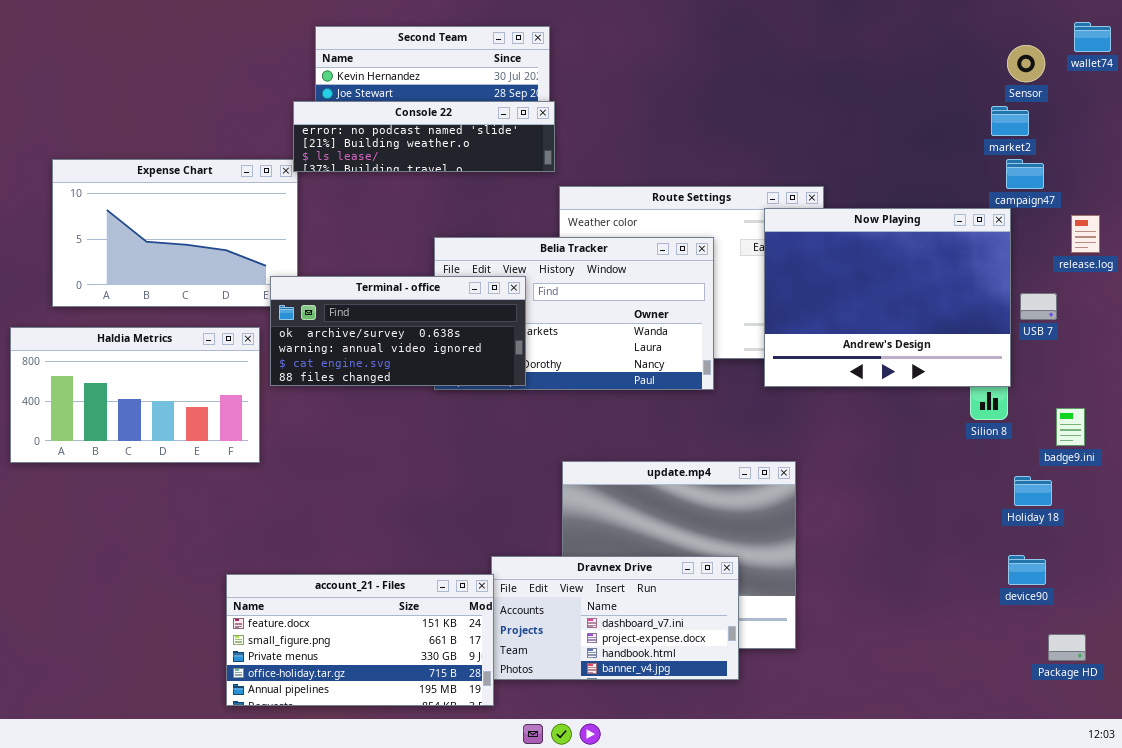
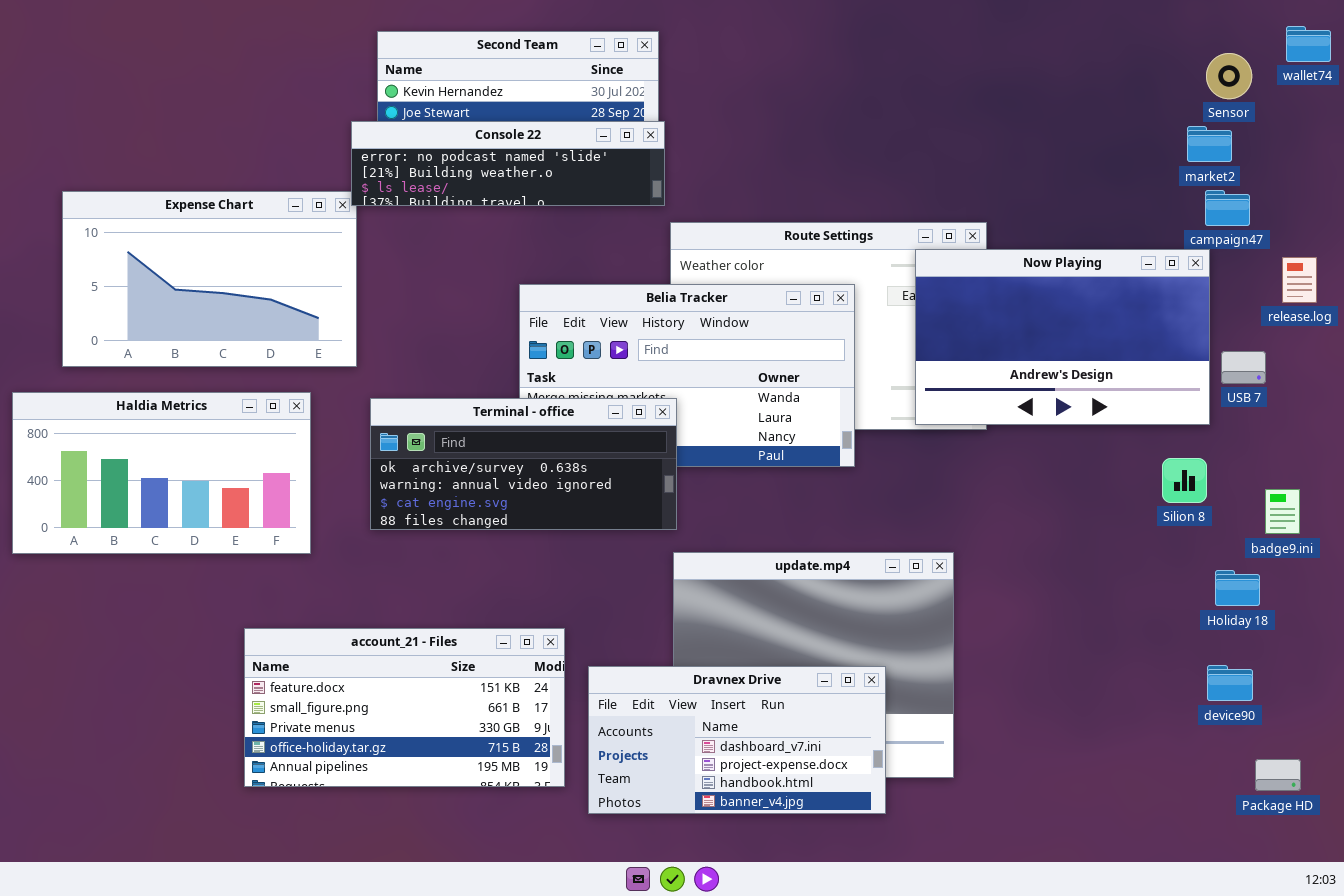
Now Playing: [764,208,1011,387] -> [915,249,1210,425], resized
Terminal - office: [270,276,526,386] -> [370,398,677,530], moved
account_21 - Files: [226,574,494,706] -> [244,628,565,787], moved

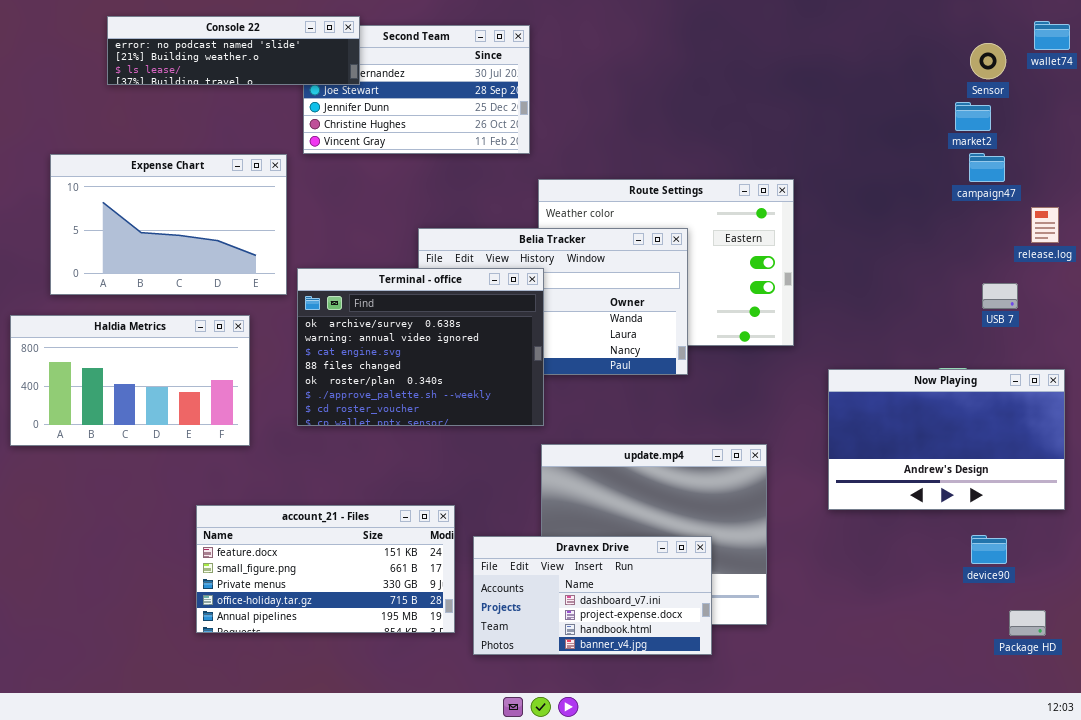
Console 22: [351,121,665,206] -> [107,16,360,85], moved
Now Playing: [915,249,1210,425] -> [828,369,1065,510], moved
Terminal - office: [370,398,677,530] -> [297,268,544,426], resized

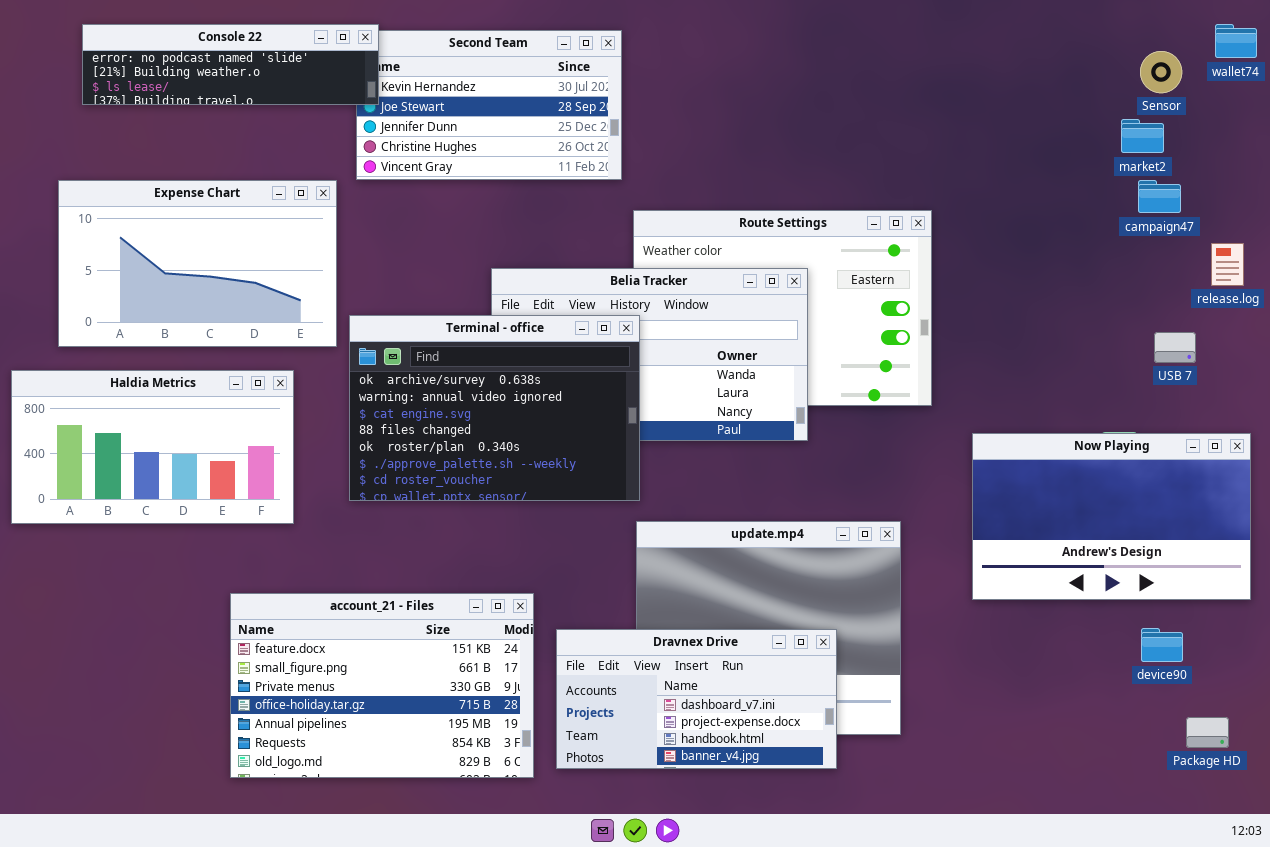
Console 22: [107,16,360,85] -> [82,24,379,105], moved
account_21 - Files: [196,505,455,633] -> [230,593,534,778], resized

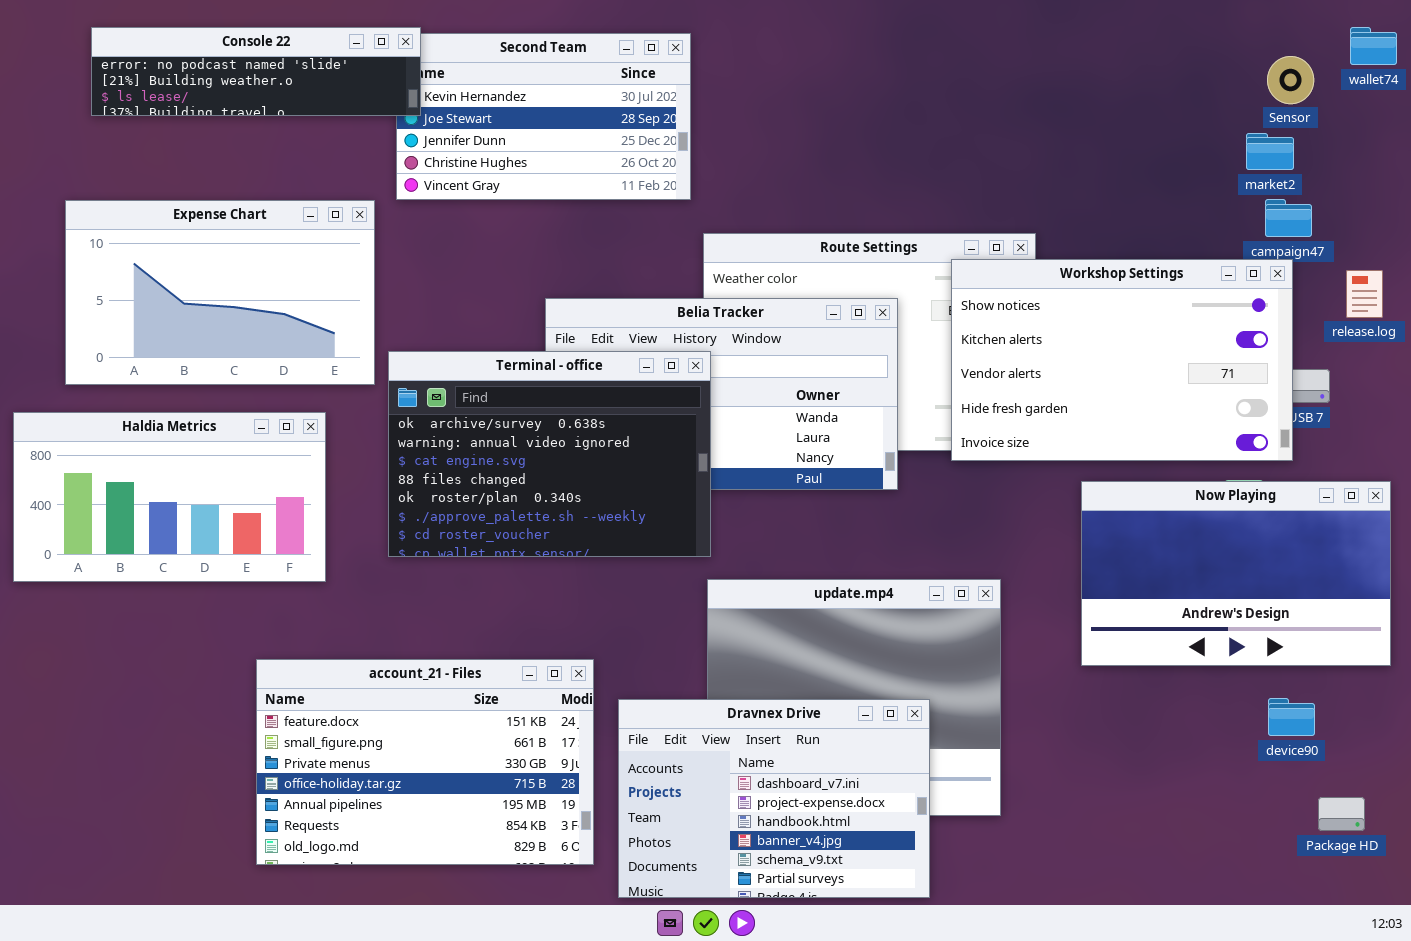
Workshop Settings: none -> [951,259,1293,461], opened
Dravnex Drive: [556,629,837,769] -> [618,699,930,898], resized

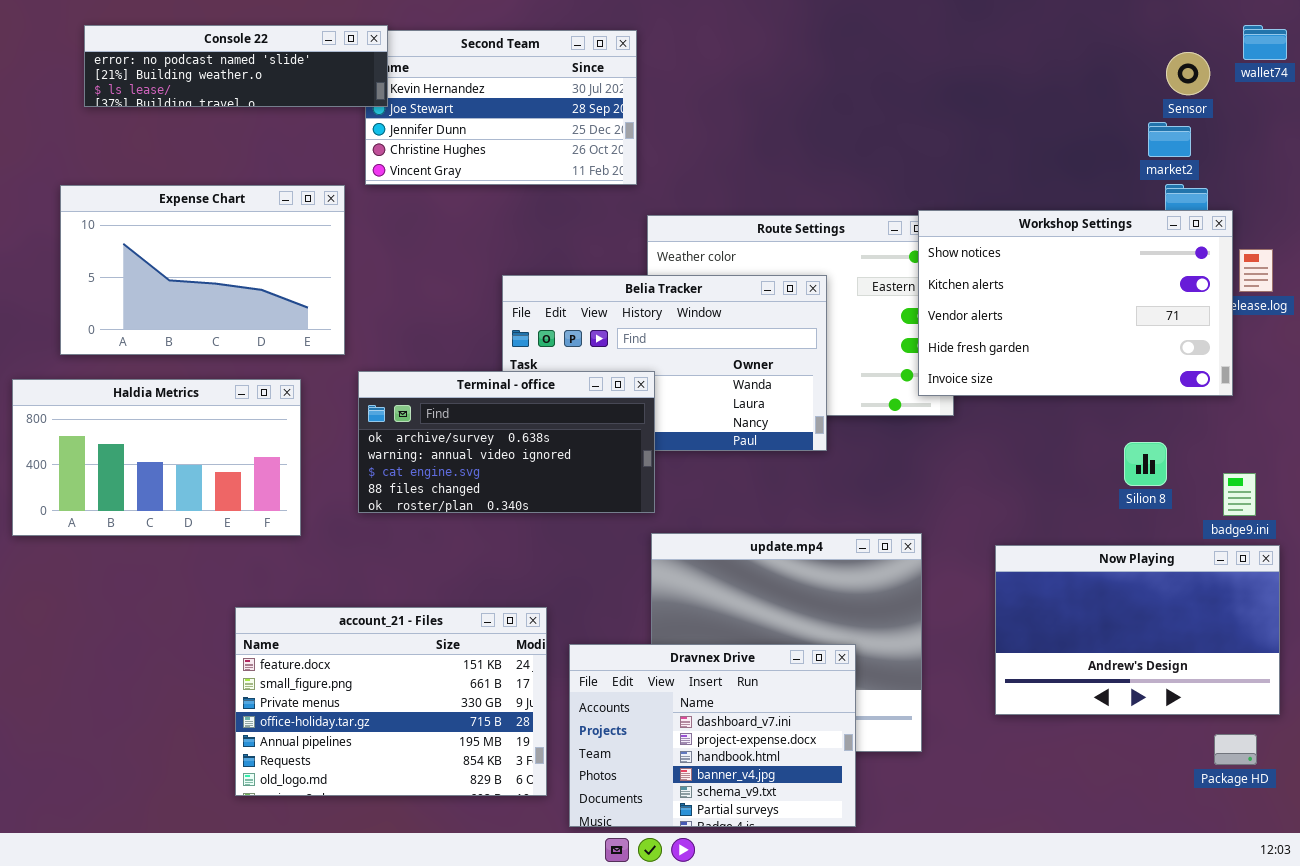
Workshop Settings: [951,259,1293,461] -> [918,210,1233,396], moved
Terminal - office: [388,351,711,557] -> [358,371,655,513], resized
Now Playing: [1081,481,1391,666] -> [995,545,1280,715], moved

